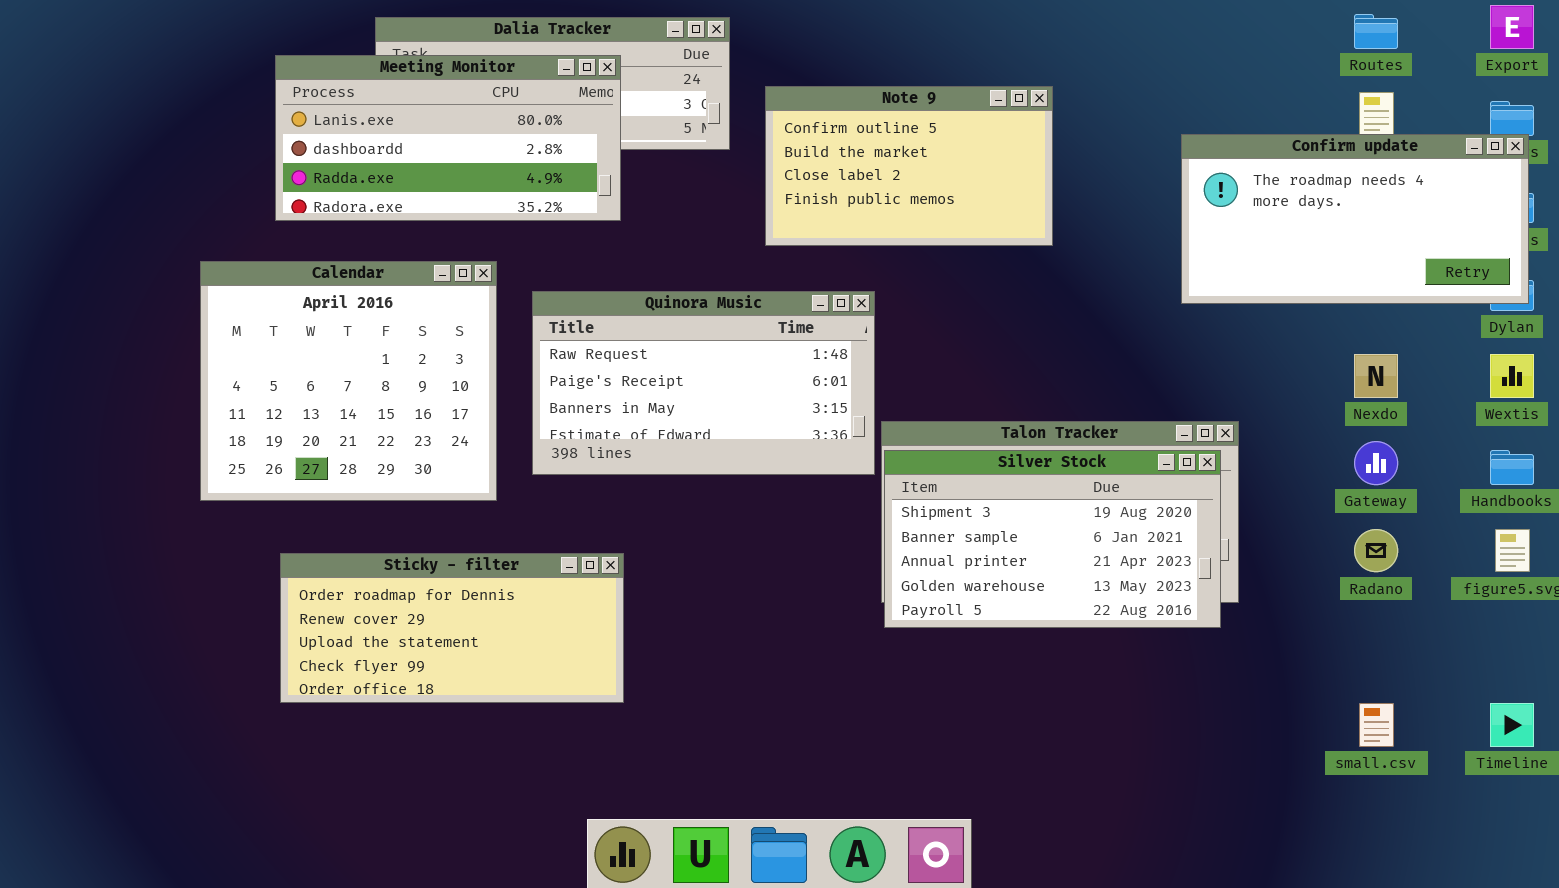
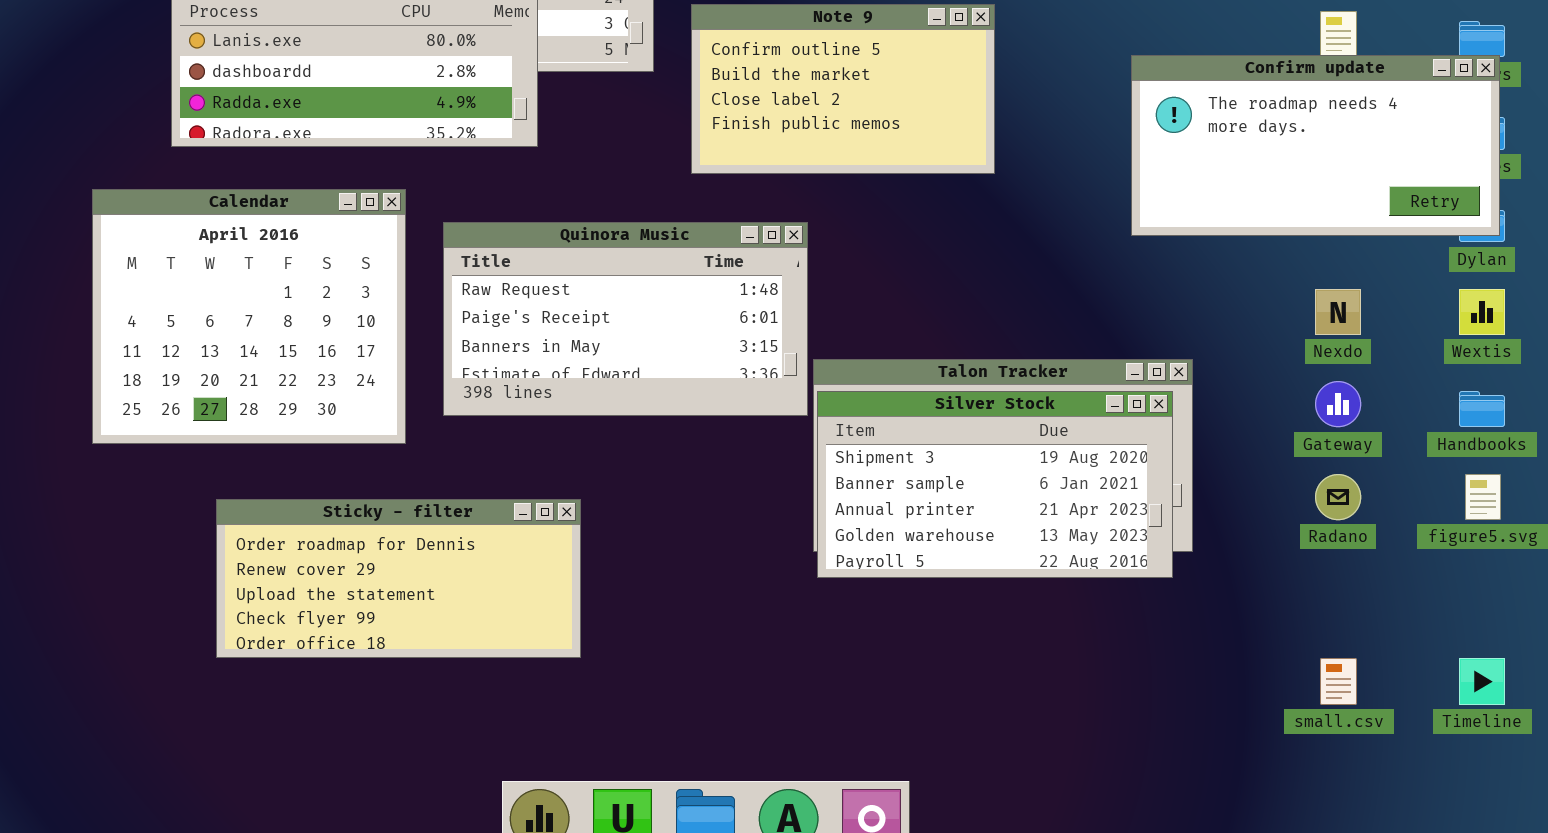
Sticky - filter: [280,553,624,703] -> [216,499,581,658], moved

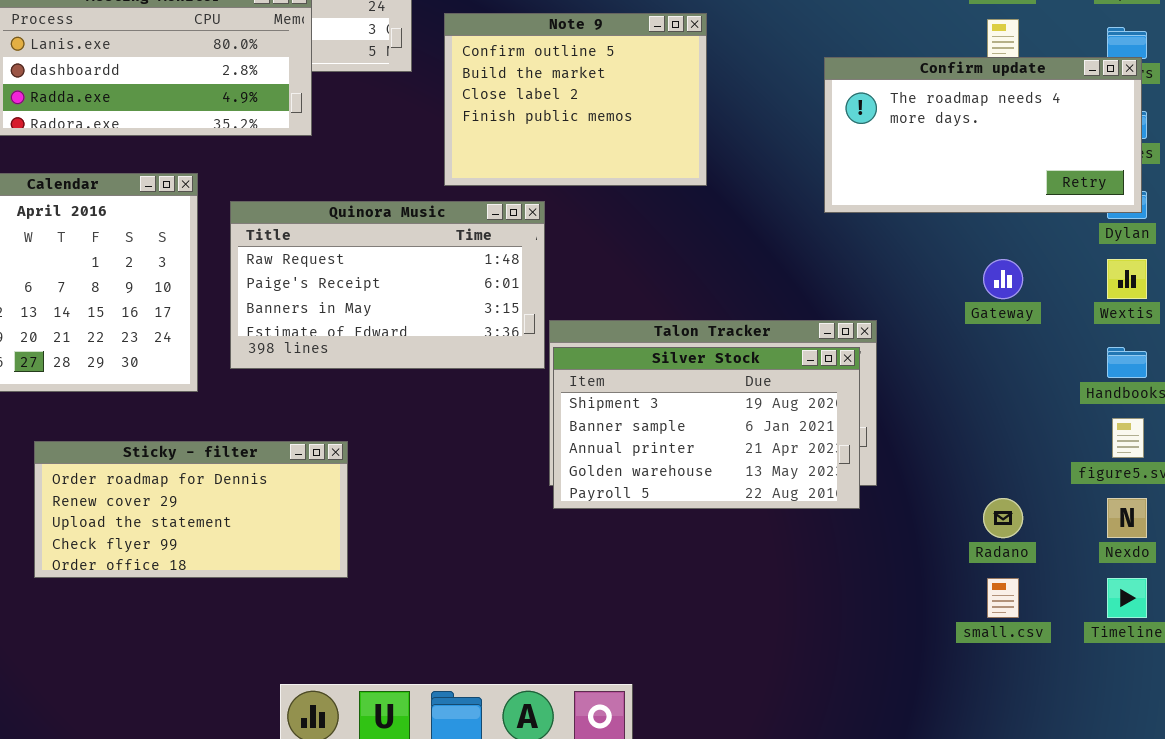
Note 9: [691,4,995,174] -> [444,13,707,186], resized
Nexdo: [1315,289,1361,335] -> [1107,498,1147,538], moved
Gateway: [1315,381,1361,427] -> [983,259,1023,299], moved
Radano: [1315,474,1361,520] -> [983,498,1023,538], moved

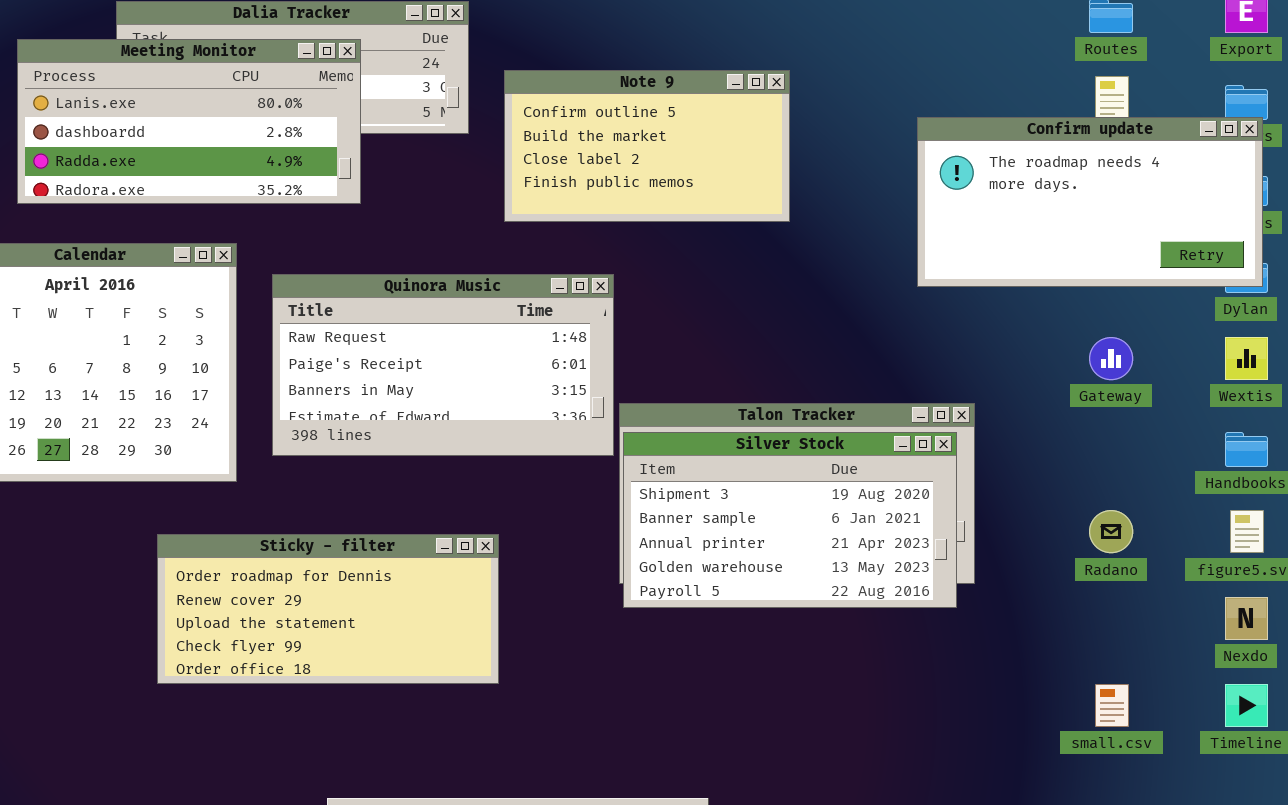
Note 9: [444,13,707,186] -> [504,70,790,222], resized
Sticky - filter: [34,441,348,578] -> [157,534,499,684], moved
Radano: [983,498,1023,538] -> [1089,510,1133,553], moved

